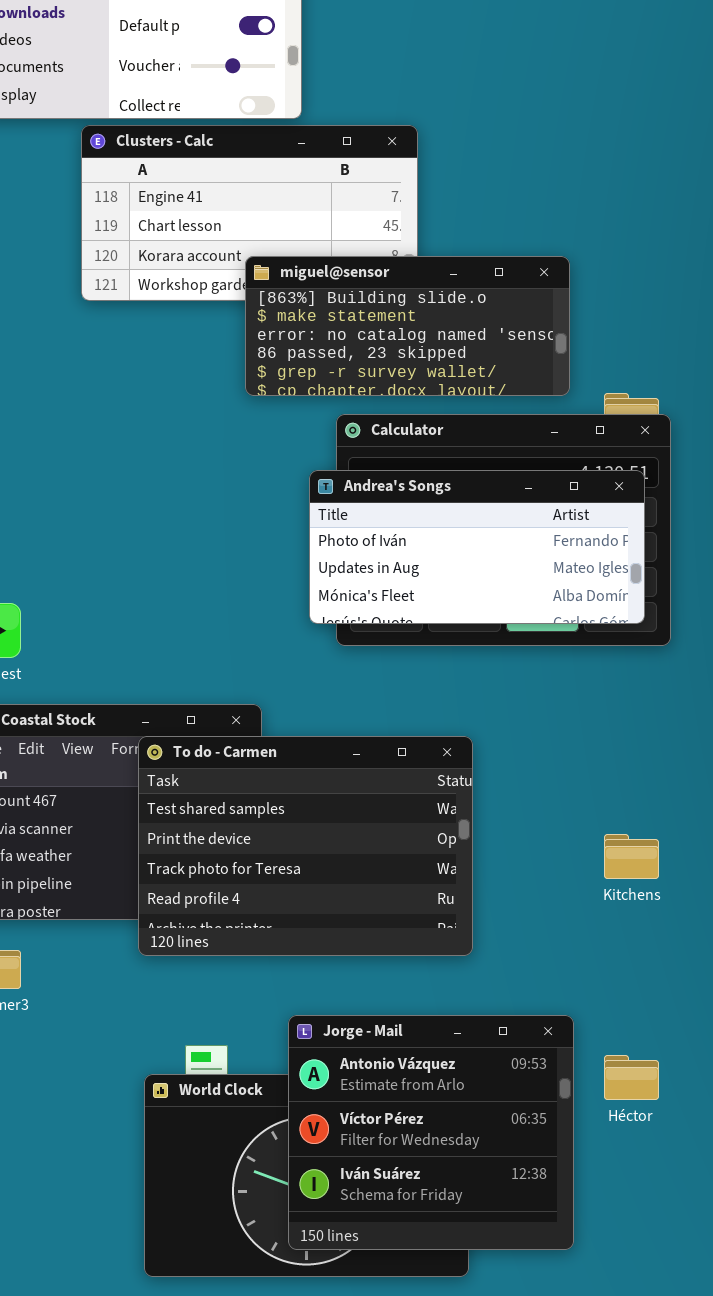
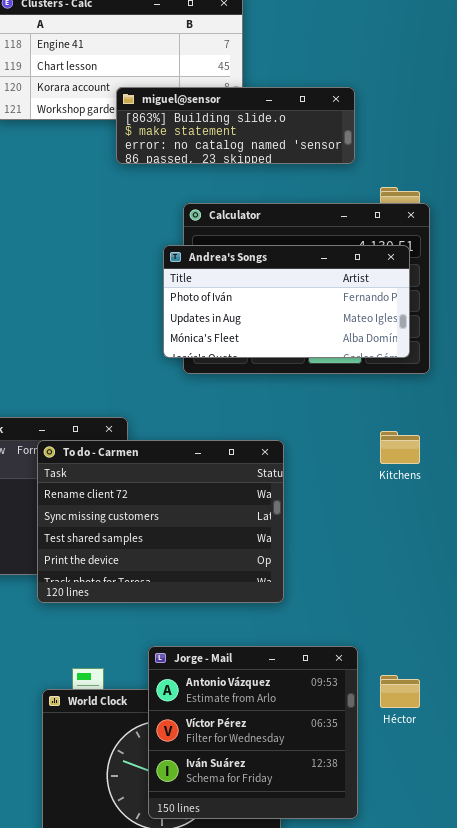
miguel@sensor: [245,256,570,396] -> [116,87,355,164], resized
To do - Carmen: [138,736,473,956] -> [37,440,284,603], scrolled up 2 rows
Kitchens: [604,834,659,879] -> [380,431,420,464], moved

